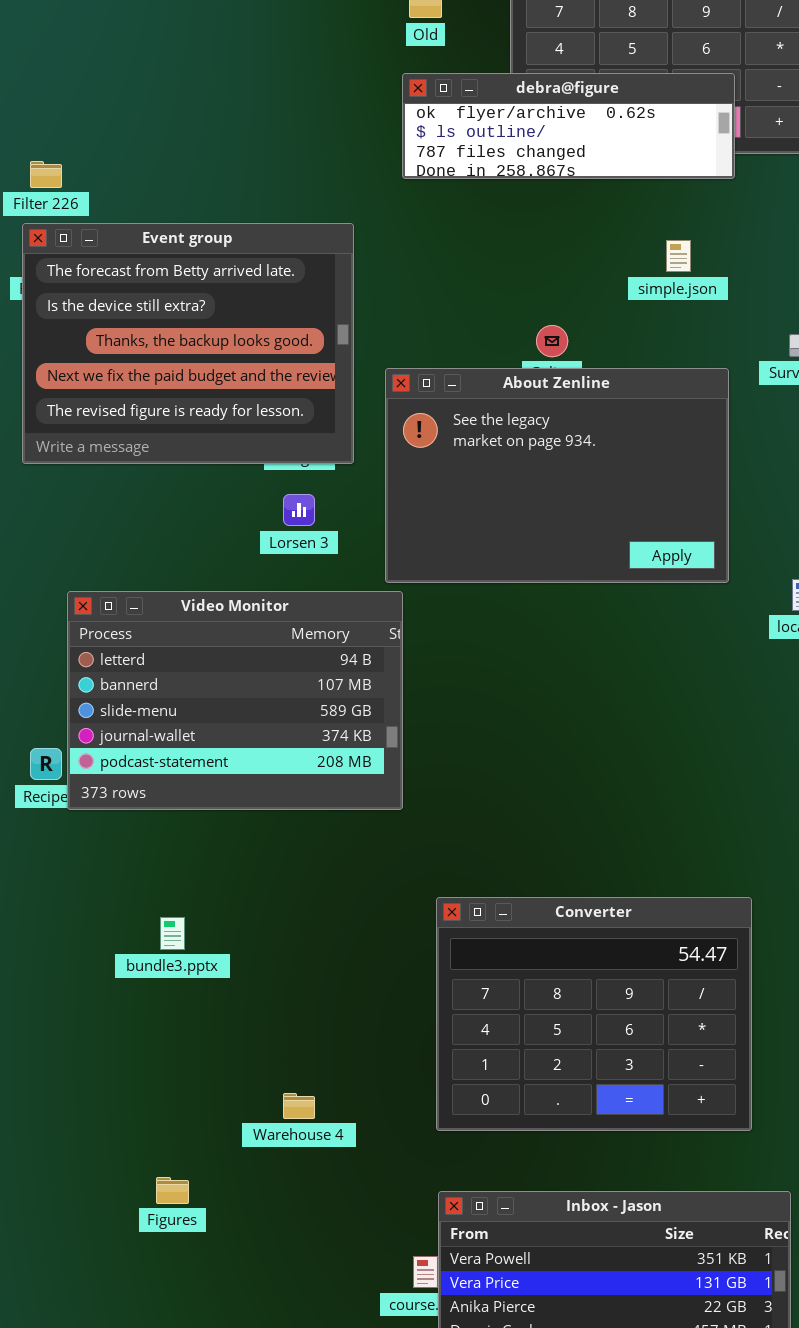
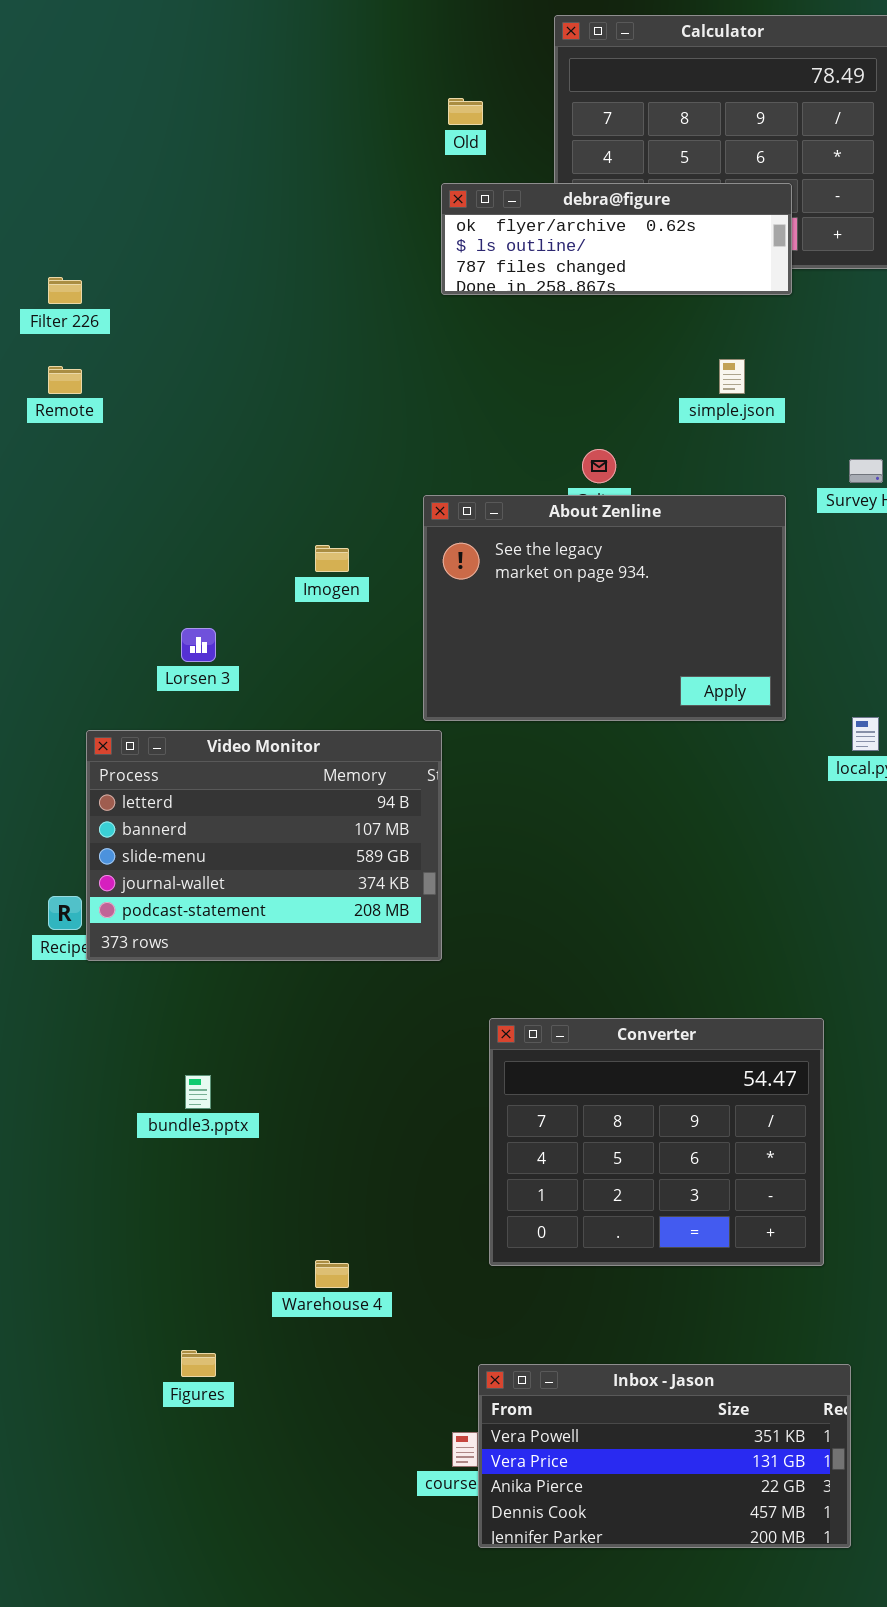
Event group: [22,223,354,464] -> none, closed
Lorsen 3: [283,494,315,526] -> [181,628,216,662], moved
Converter: [436,897,752,1131] -> [489,1018,824,1266], moved

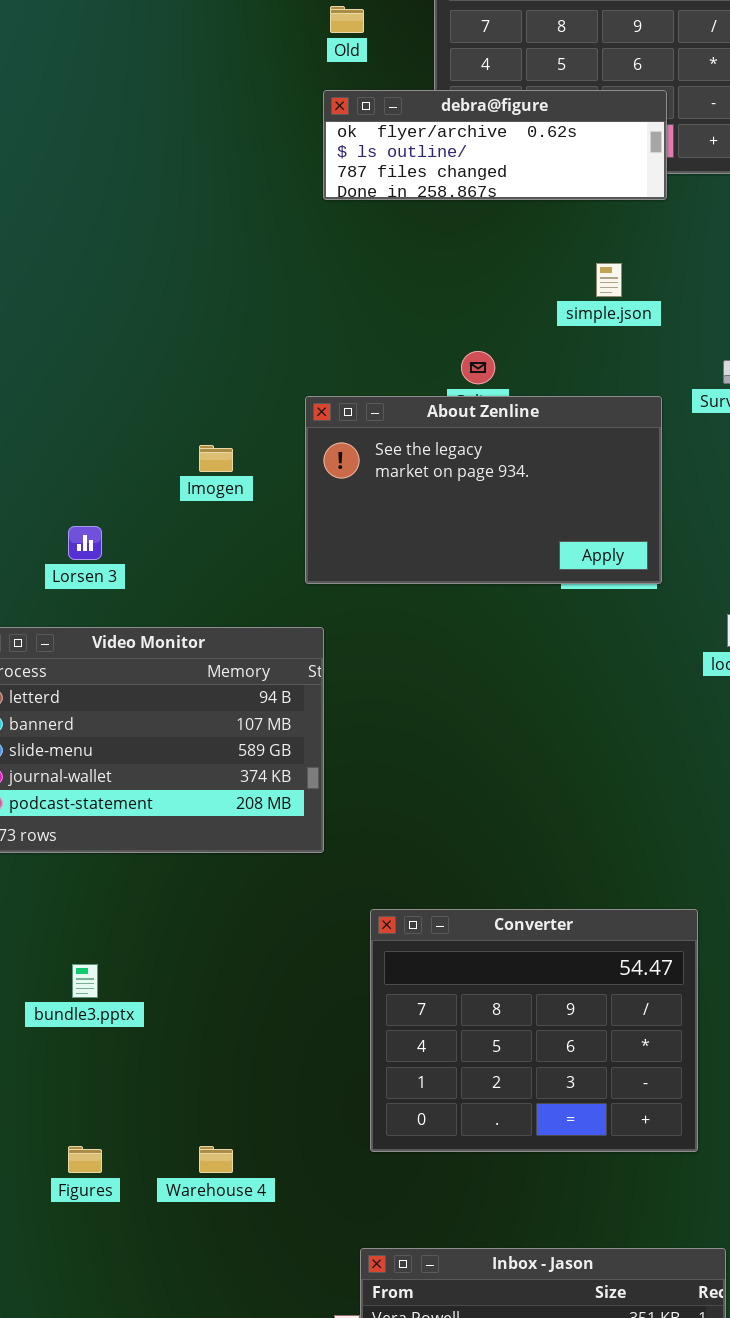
About Zenline: [423,495,786,721] -> [305,396,662,584], resized
Figures: [181,1350,216,1377] -> [68,1146,102,1173], moved

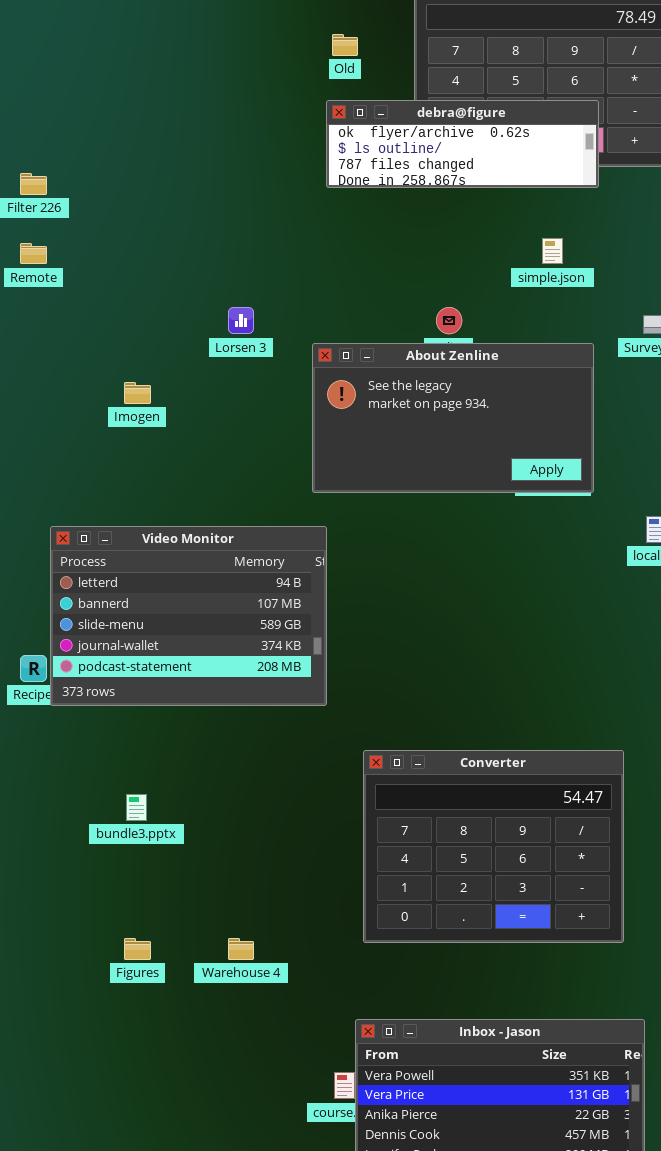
Imogen: [199,445,233,472] -> [124,382,151,404], moved
Lorsen 3: [68,526,102,560] -> [228,307,254,334], moved

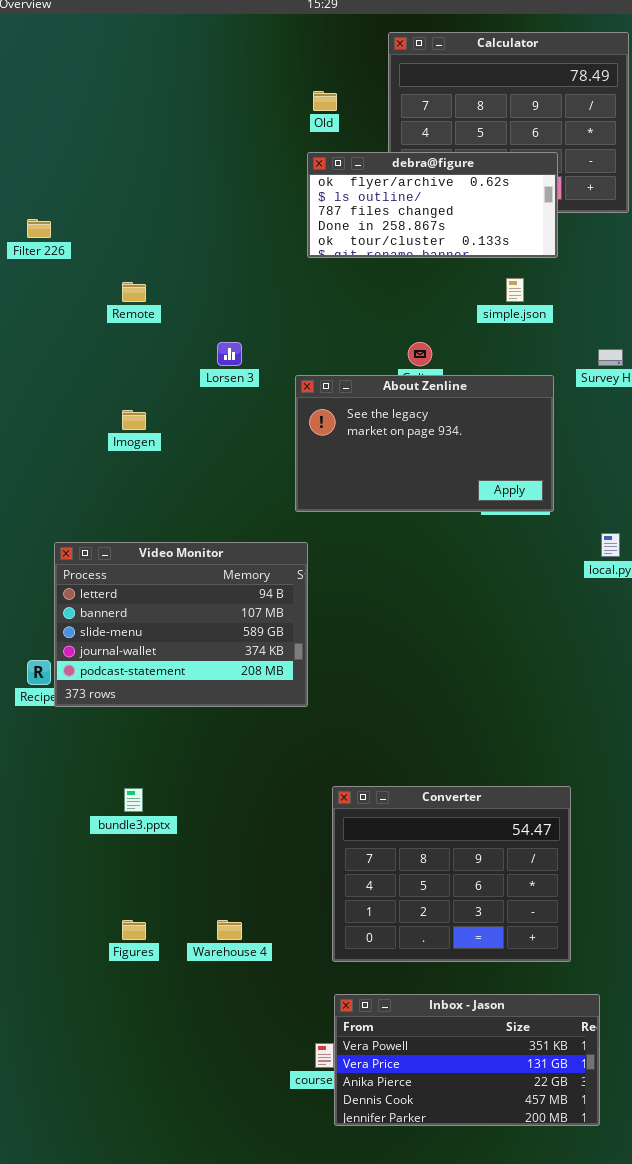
debra@figure: [326,100,599,188] -> [307,152,558,258], resized
Remote: [20,243,47,264] -> [122,282,146,302], moved
Converter: [363,750,624,943] -> [332,786,571,962], moved

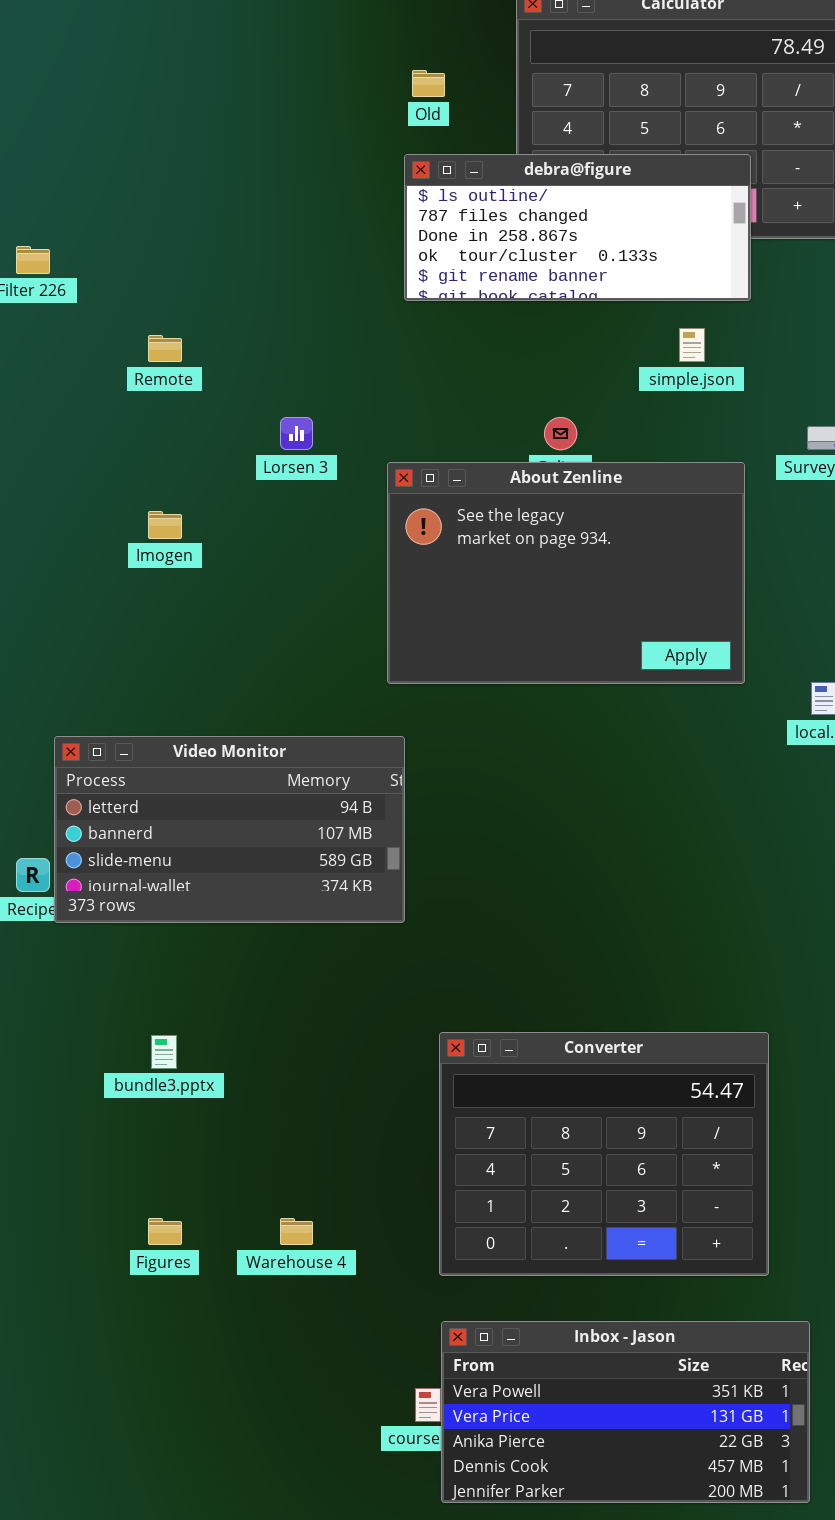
debra@figure: [307,152,558,258] -> [404,154,751,301], scrolled down 1 row
About Zenline: [295,375,554,512] -> [387,462,745,684], resized
Video Monitor: [54,542,308,707] -> [54,736,405,923], resized

